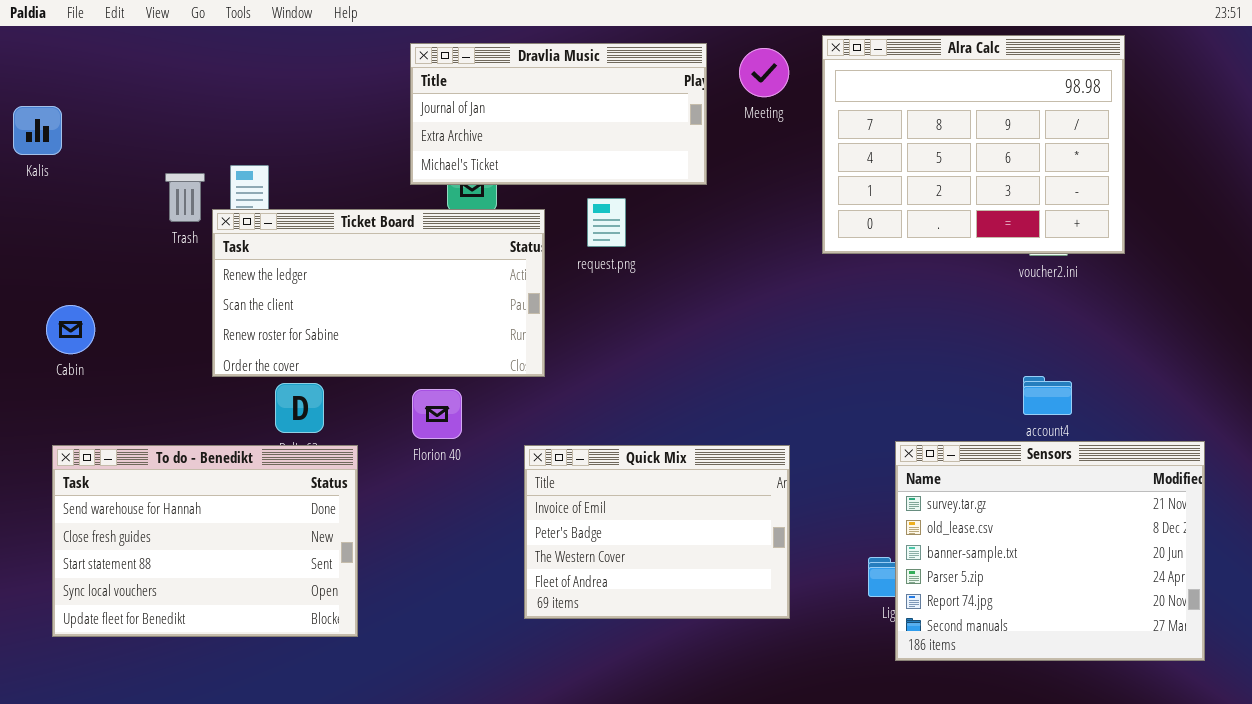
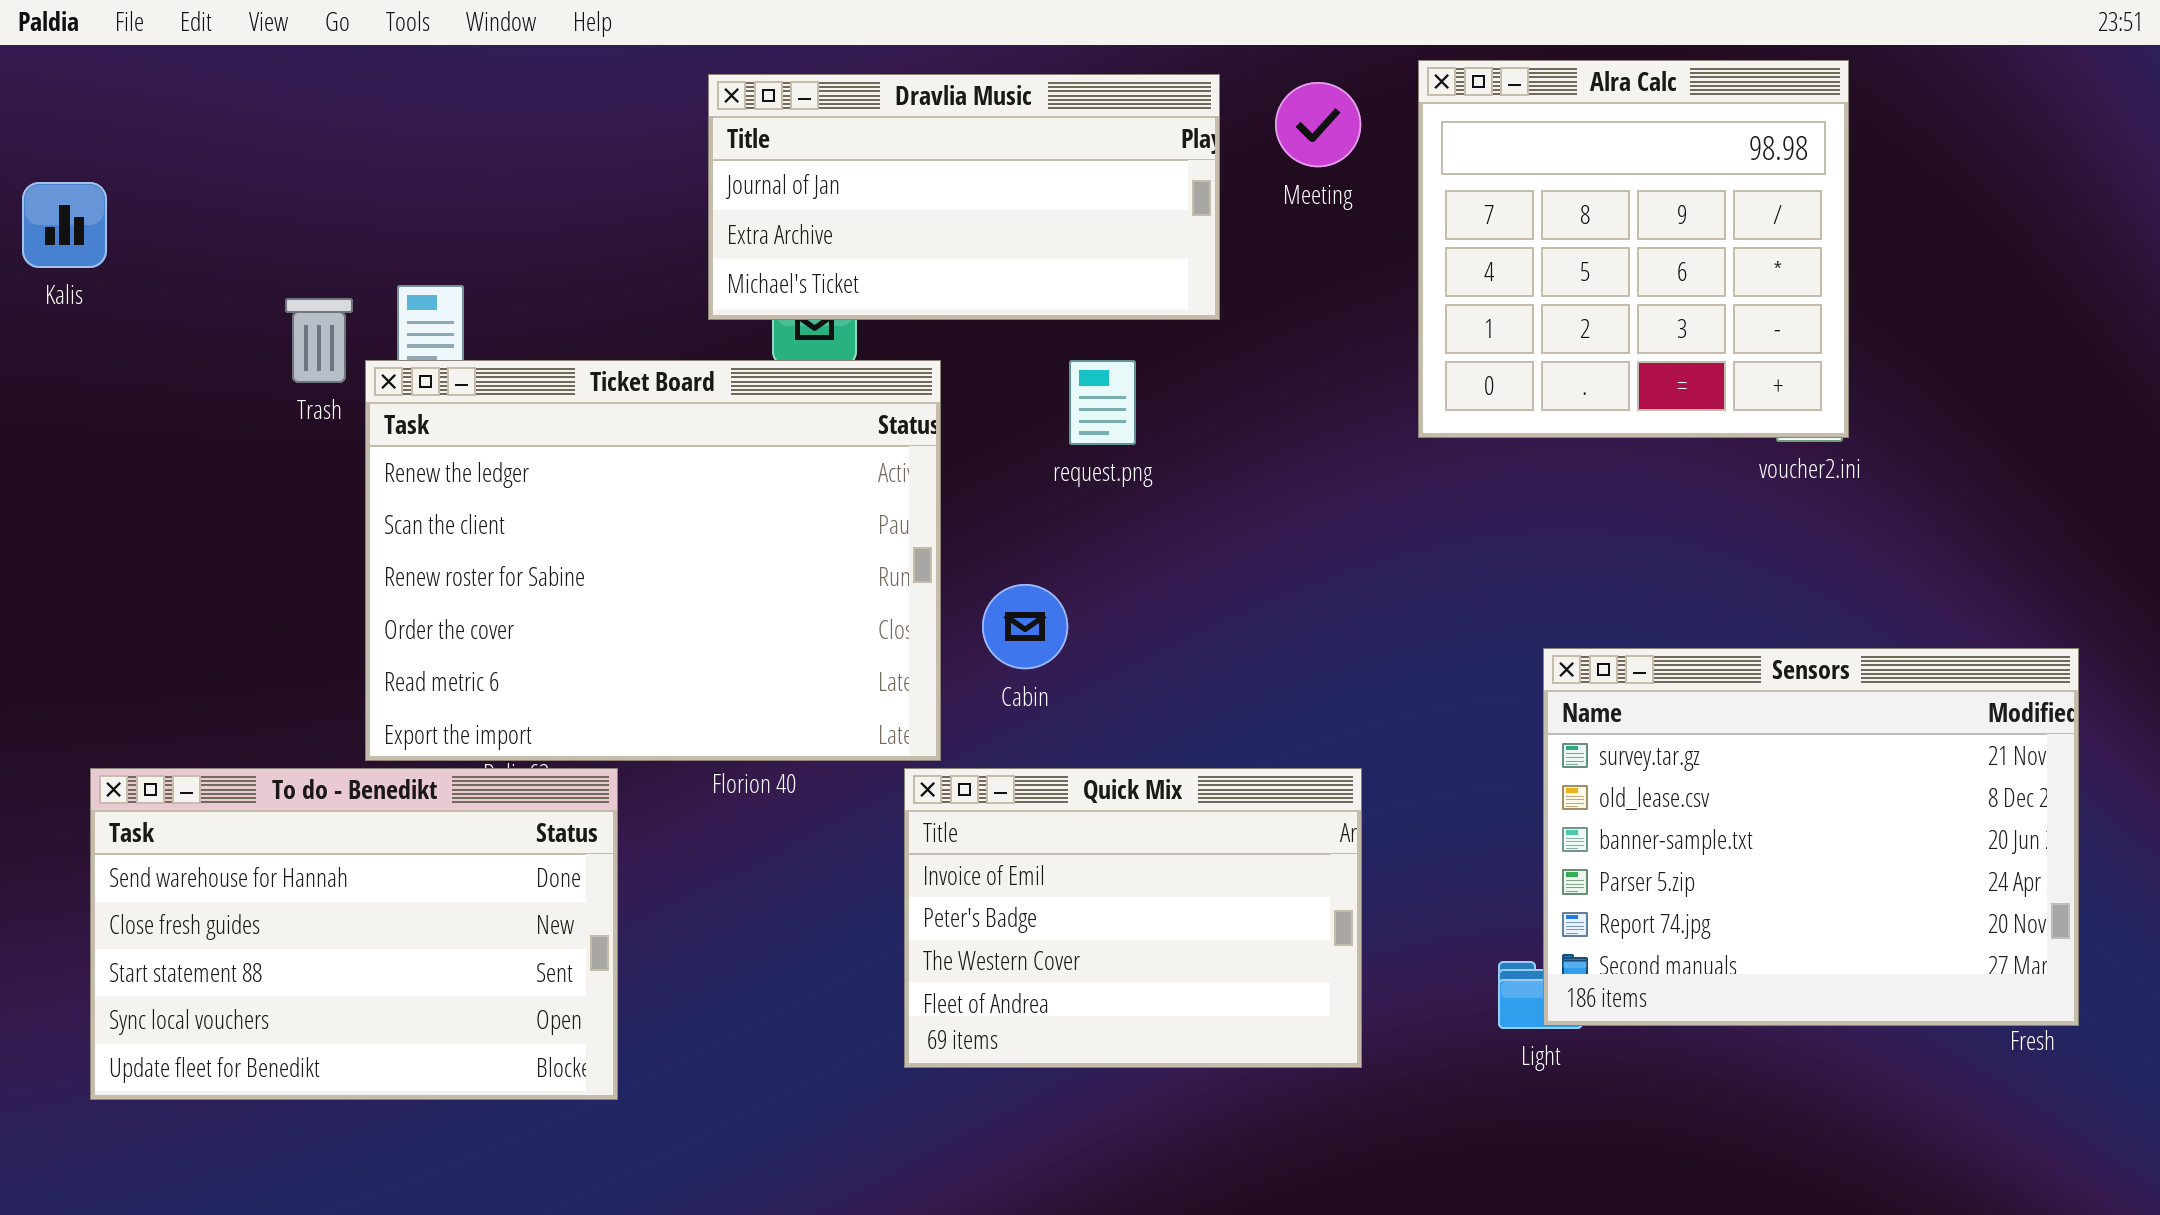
Alra Calc: [822,35,1125,254] -> [1418,60,1849,438], resized
request.png: [587,198,626,247] -> [1069,360,1136,445], moved
Ticket Board: [212,209,545,377] -> [365,360,941,761], resized
Cabin: [46,305,95,354] -> [982,584,1068,669], moved
Sensors: [895,441,1205,661] -> [1543,648,2079,1026], moved

